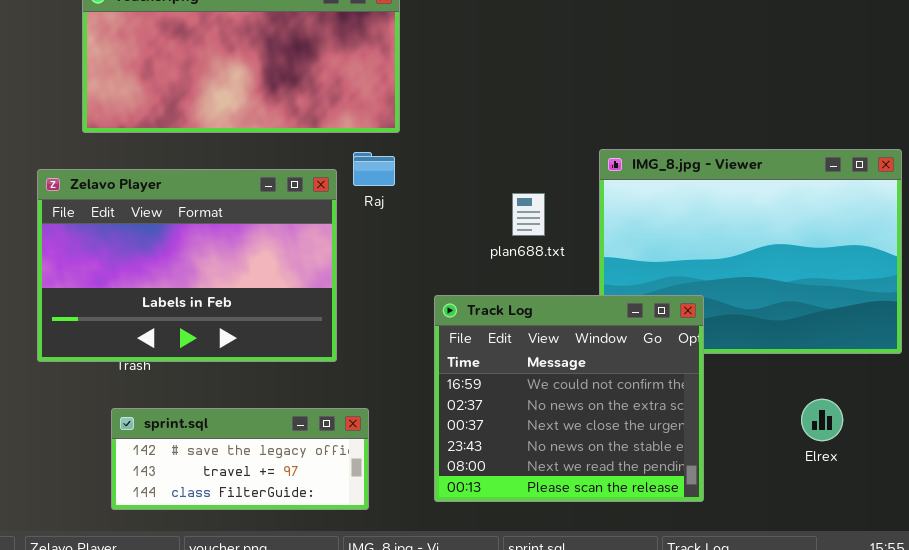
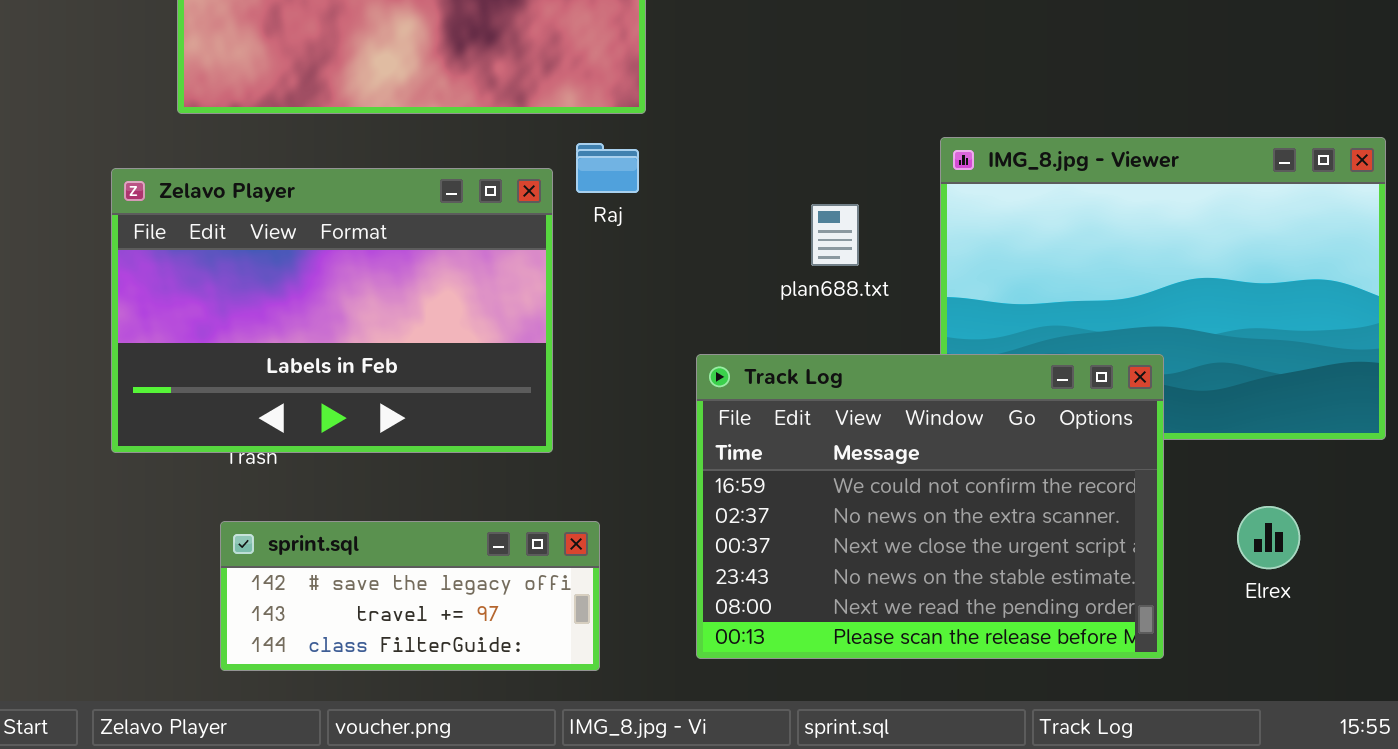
Track Log: [434,295,704,502] -> [696,354,1164,659], resized

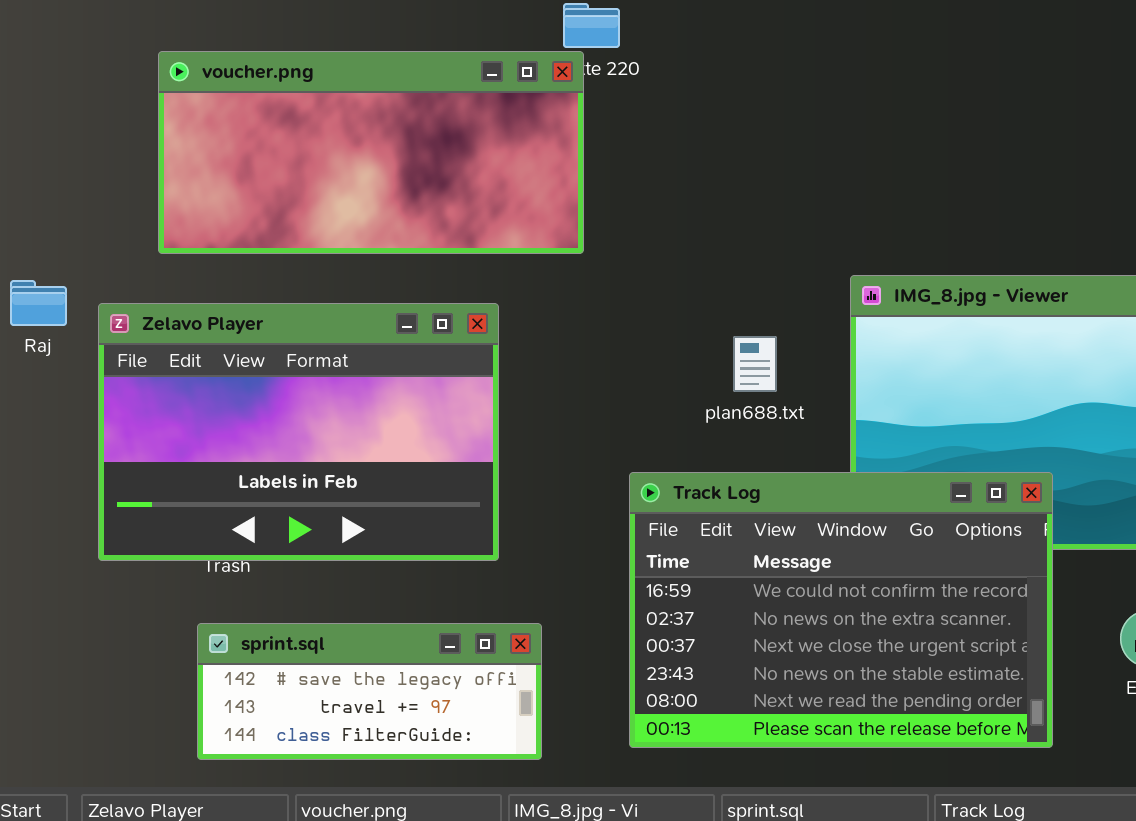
Raj: [576,143,639,193] -> [10,280,67,326], moved

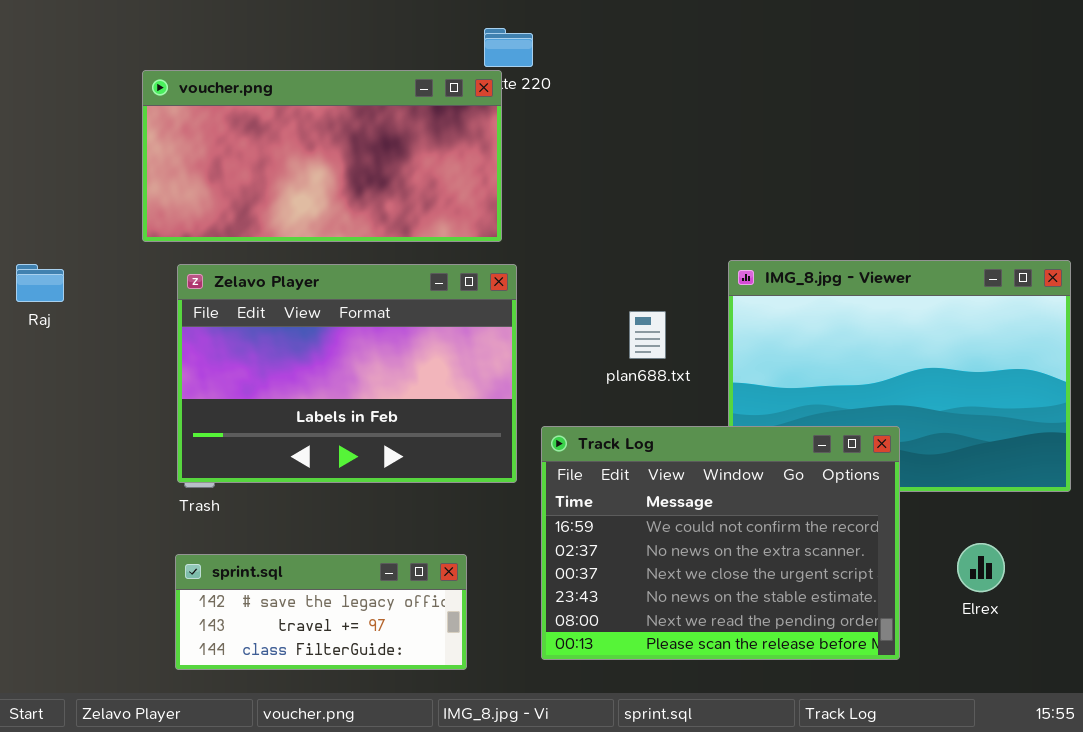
Zelavo Player: [98,303,499,561] -> [177,264,517,483], moved

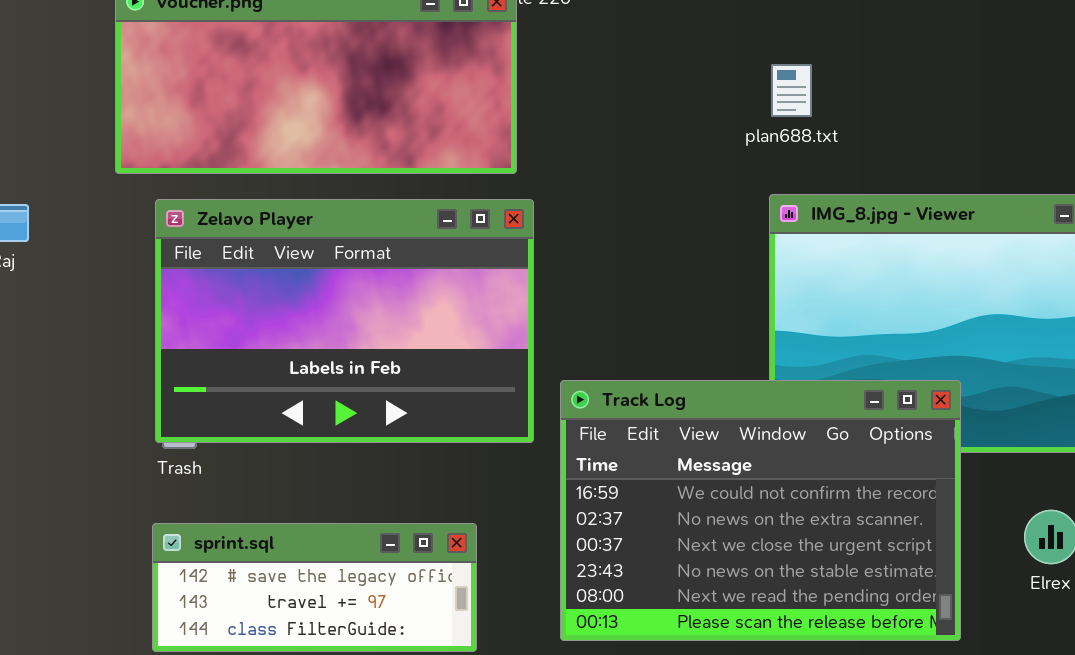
plan688.txt: [629,311,666,359] -> [771,64,812,117], moved

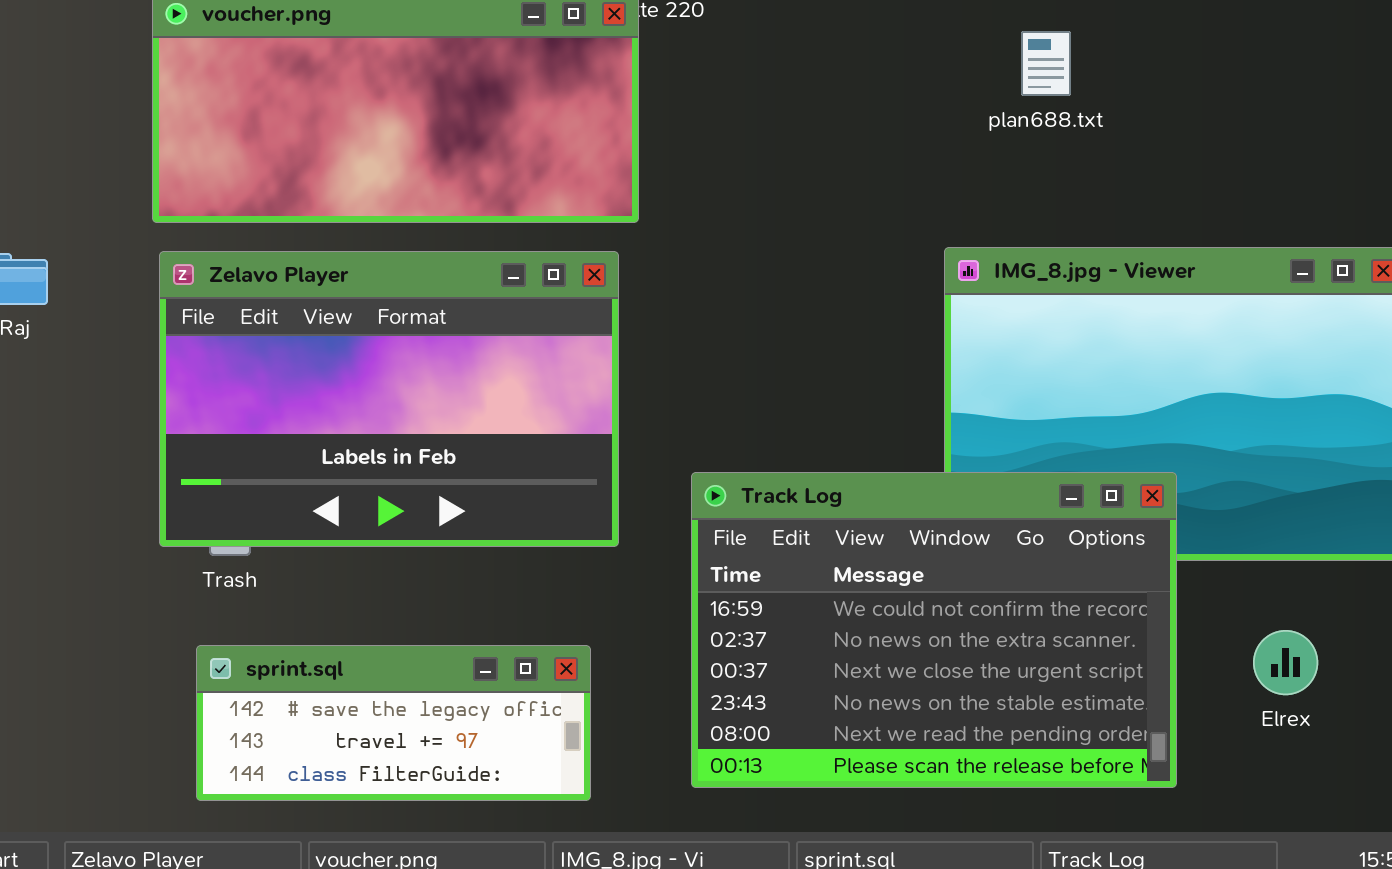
plan688.txt: [771,64,812,117] -> [1021,31,1071,96], moved
Zelavo Player: [155,199,534,443] -> [159,251,619,547], moved

